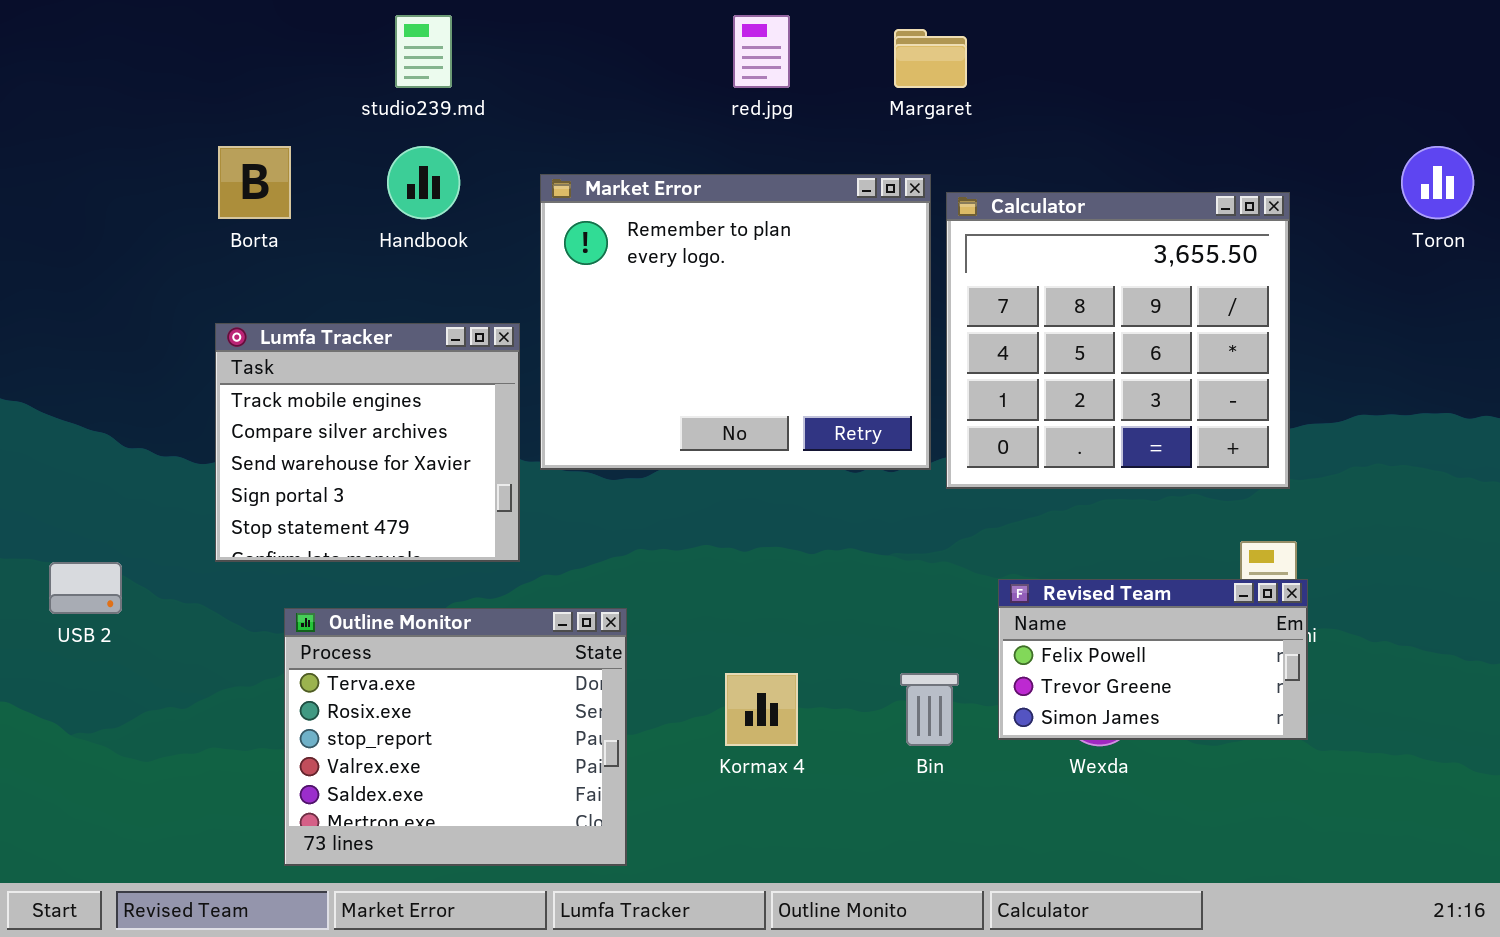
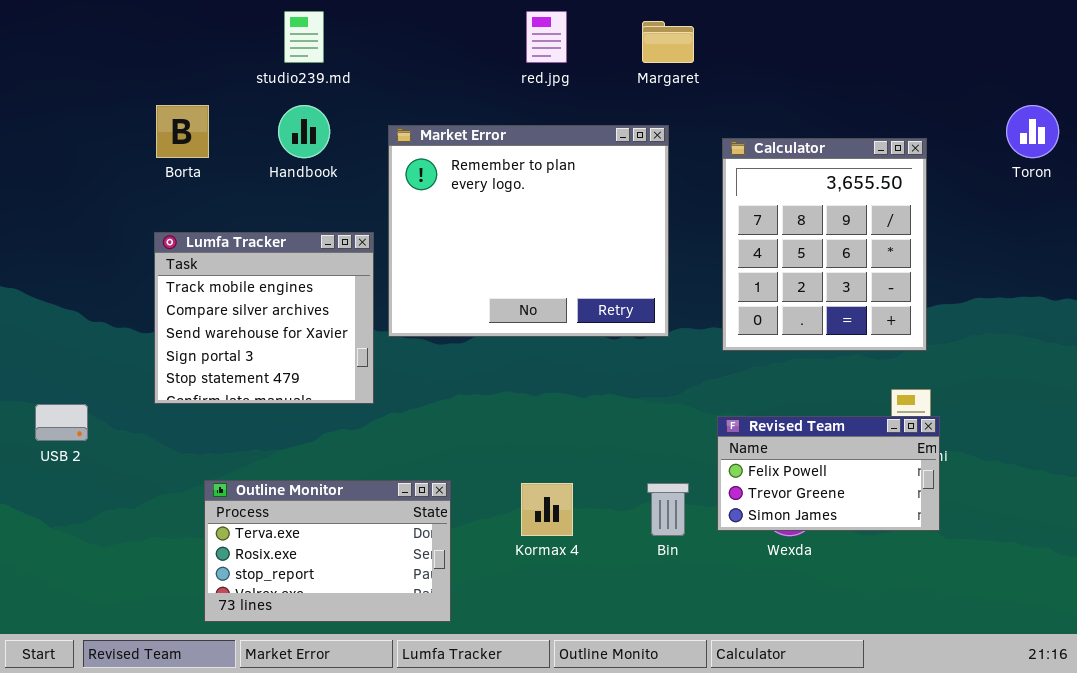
Calculator: [946,192,1290,489] -> [722,138,927,351], resized
Outline Monitor: [284,608,627,866] -> [204,480,451,622], resized

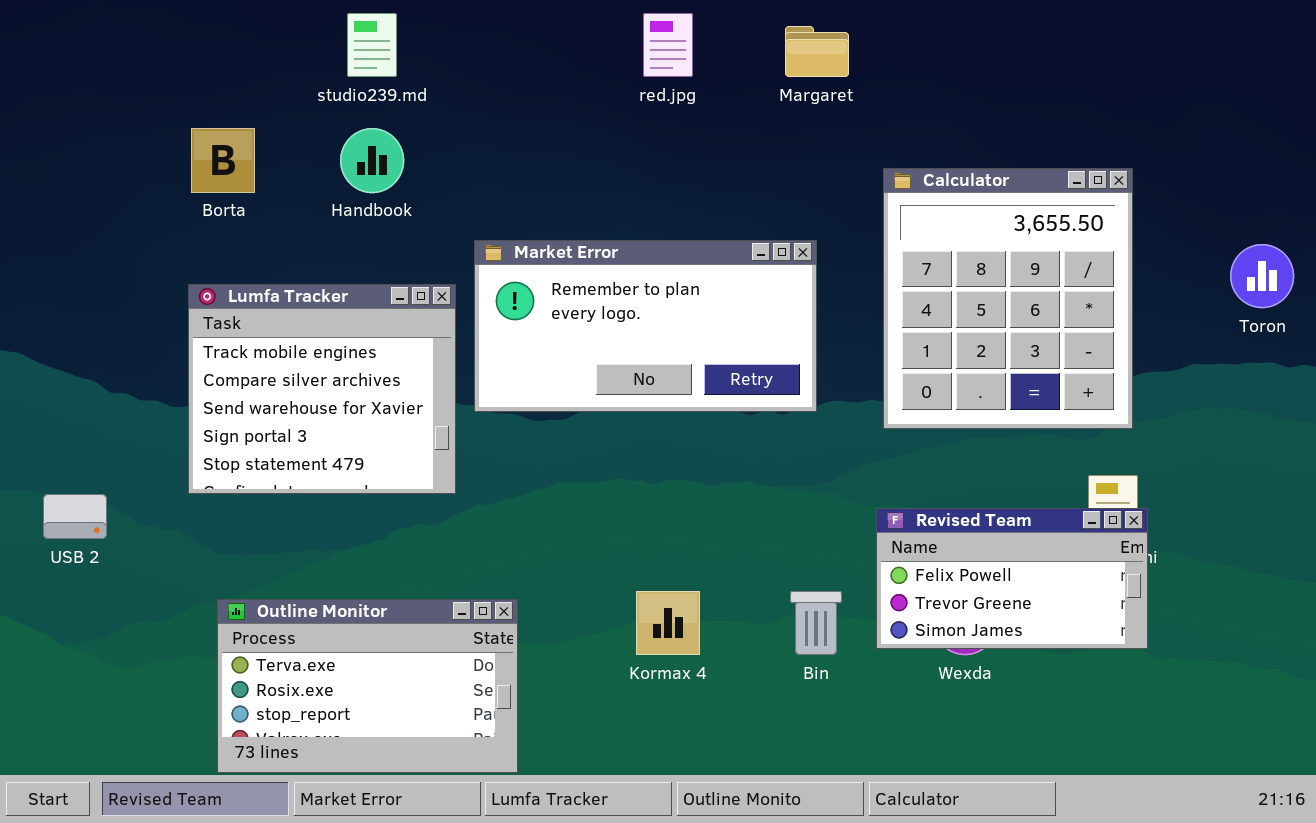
Toron: [1006,105,1059,158] -> [1230,244,1294,308], moved
Market Error: [388,125,669,337] -> [474,240,817,412], resized
Outline Monitor: [204,480,451,622] -> [217,599,518,773], moved

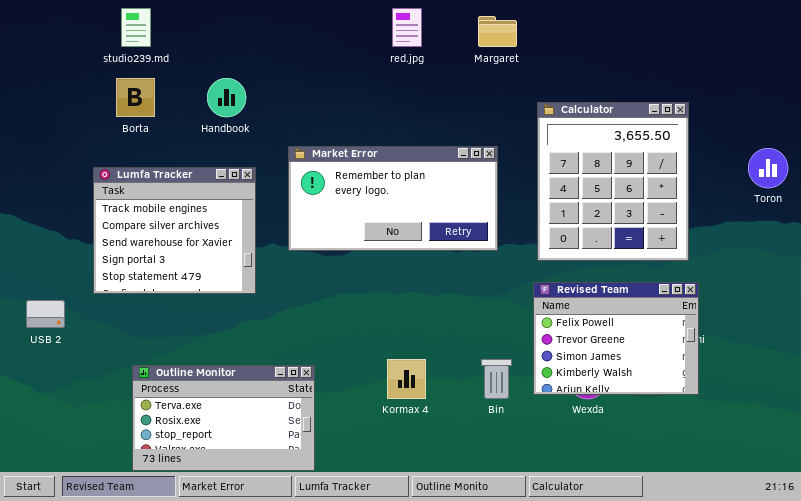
studio239.md: [347,13,397,77] -> [121,8,151,47], moved
Lumfa Tracker: [188,284,456,494] -> [93,167,256,294], moved
Revised Team: [876,508,1148,649] -> [533,282,699,395], resized

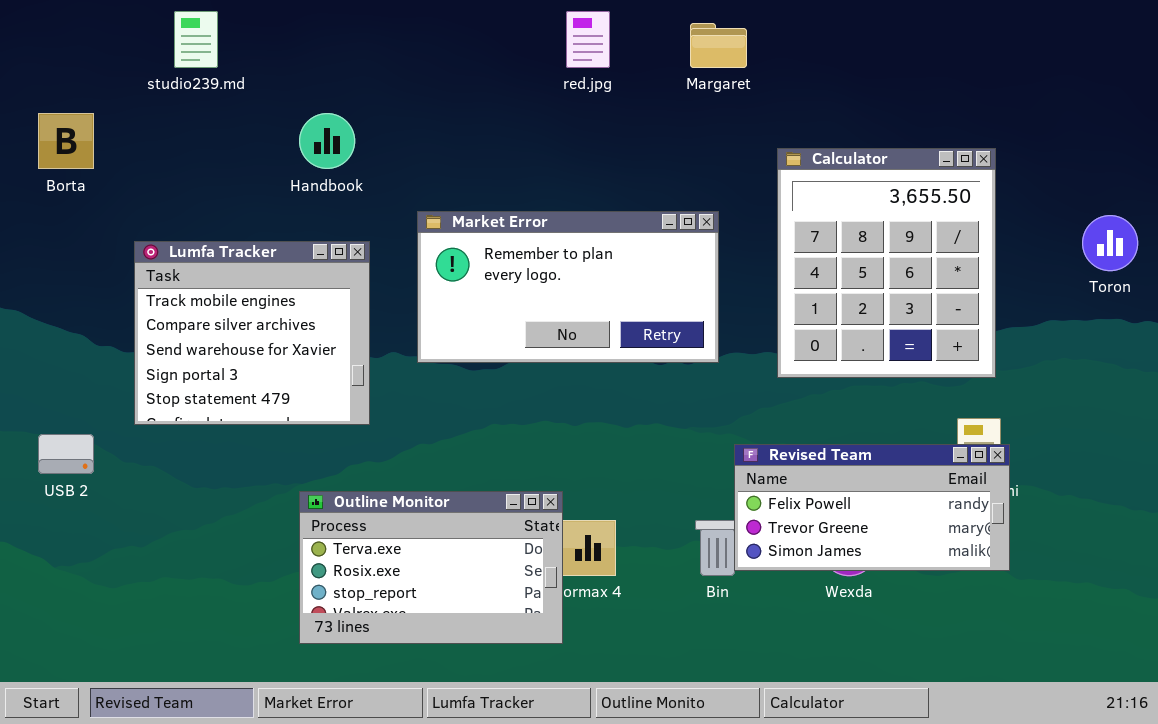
Borta: [116,78,155,117] -> [38,113,94,169], moved
Revised Team: [533,282,699,395] -> [734,444,1010,571], resized
Outline Monitor: [132,365,315,471] -> [299,491,563,644], moved

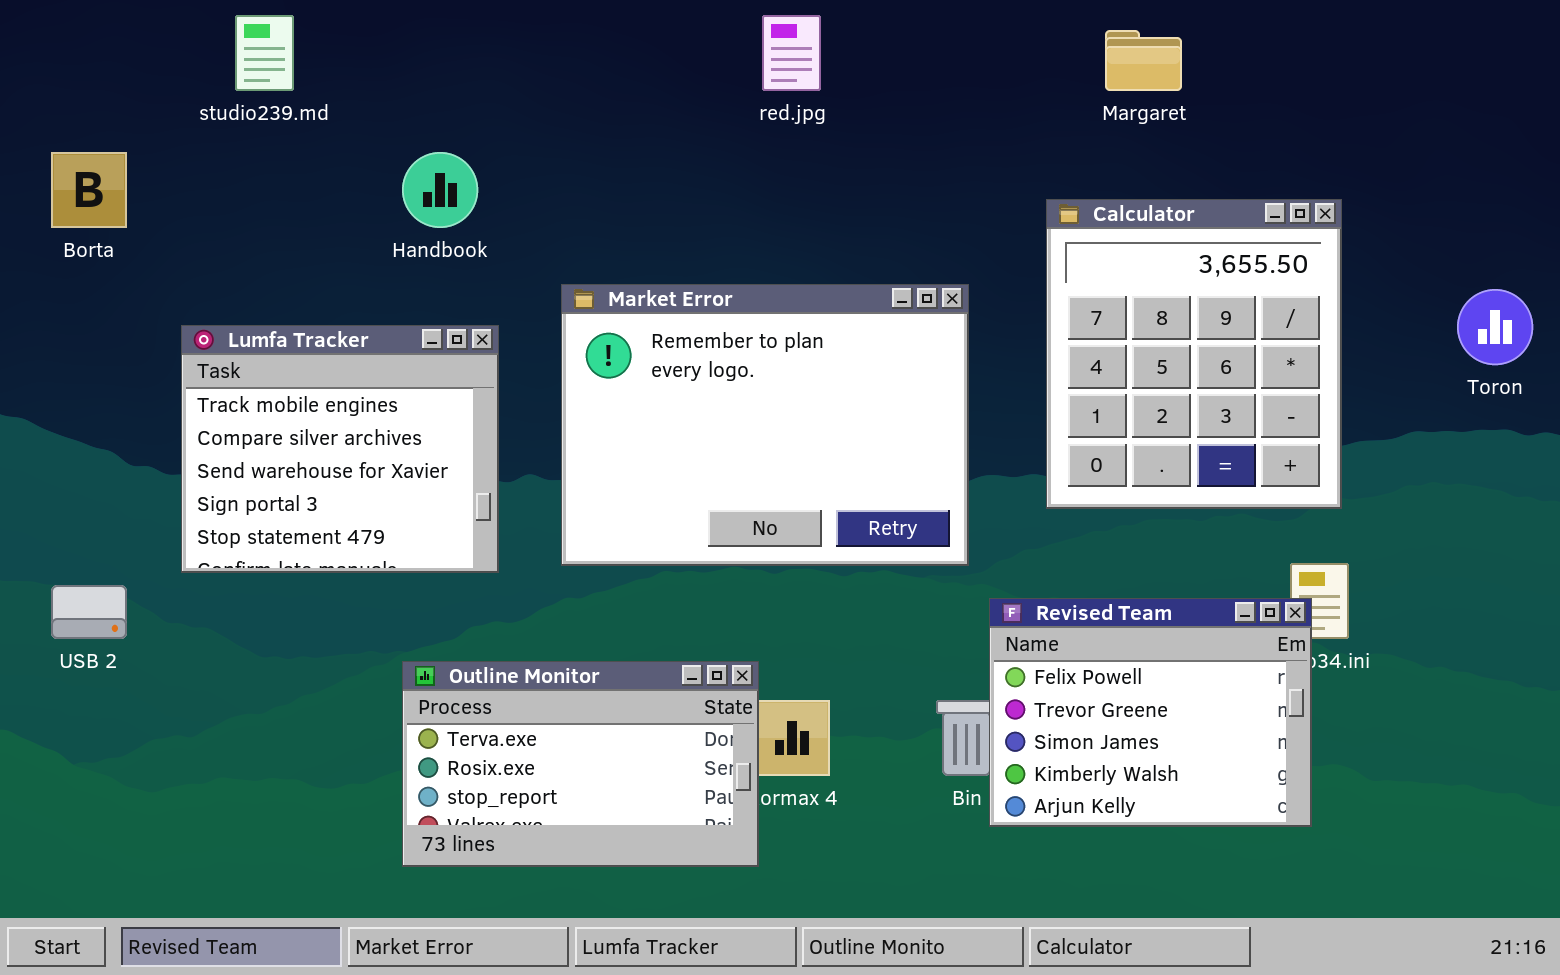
Margaret: [690,23,747,68] -> [1105,30,1182,91], moved
Market Error: [417,211,719,363] -> [561,284,969,566], resized
Revised Team: [734,444,1010,571] -> [989,598,1312,827], resized

